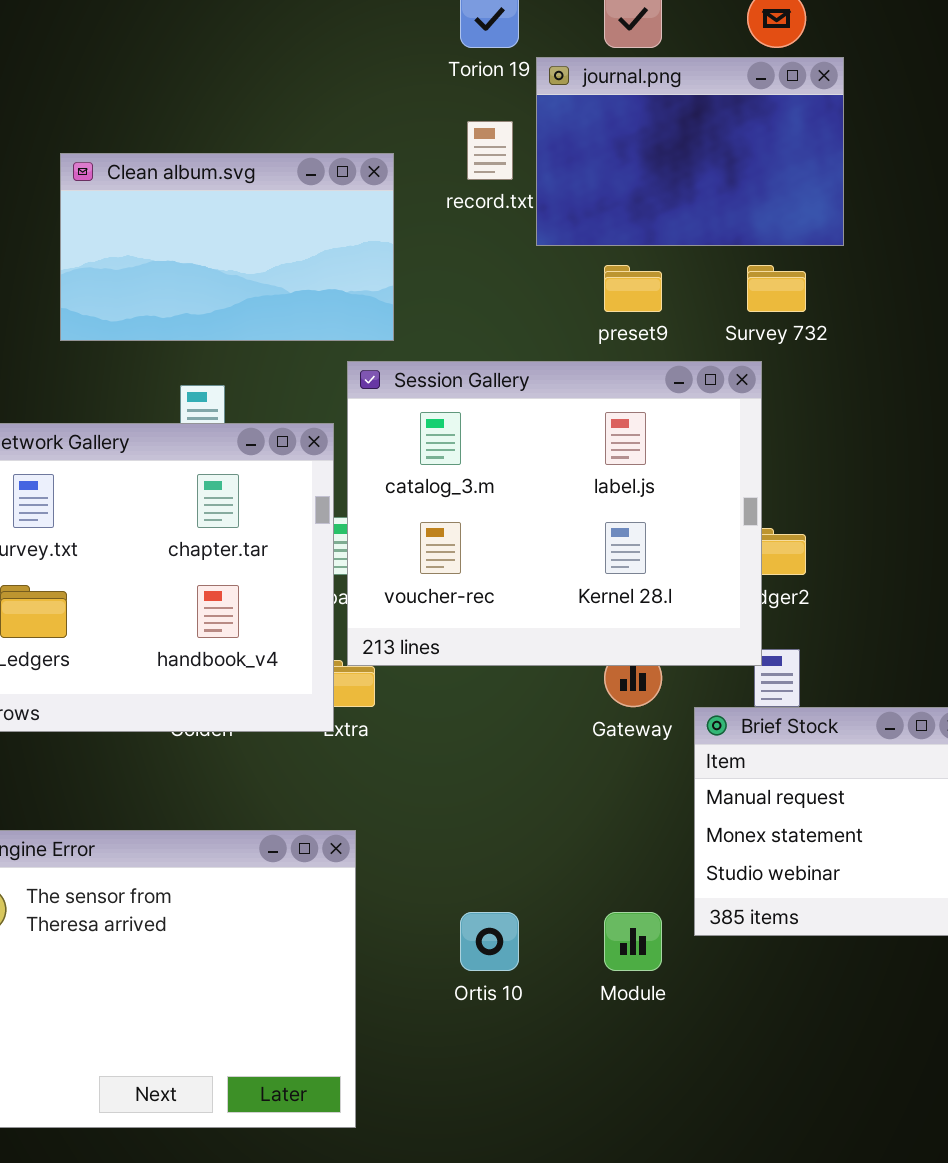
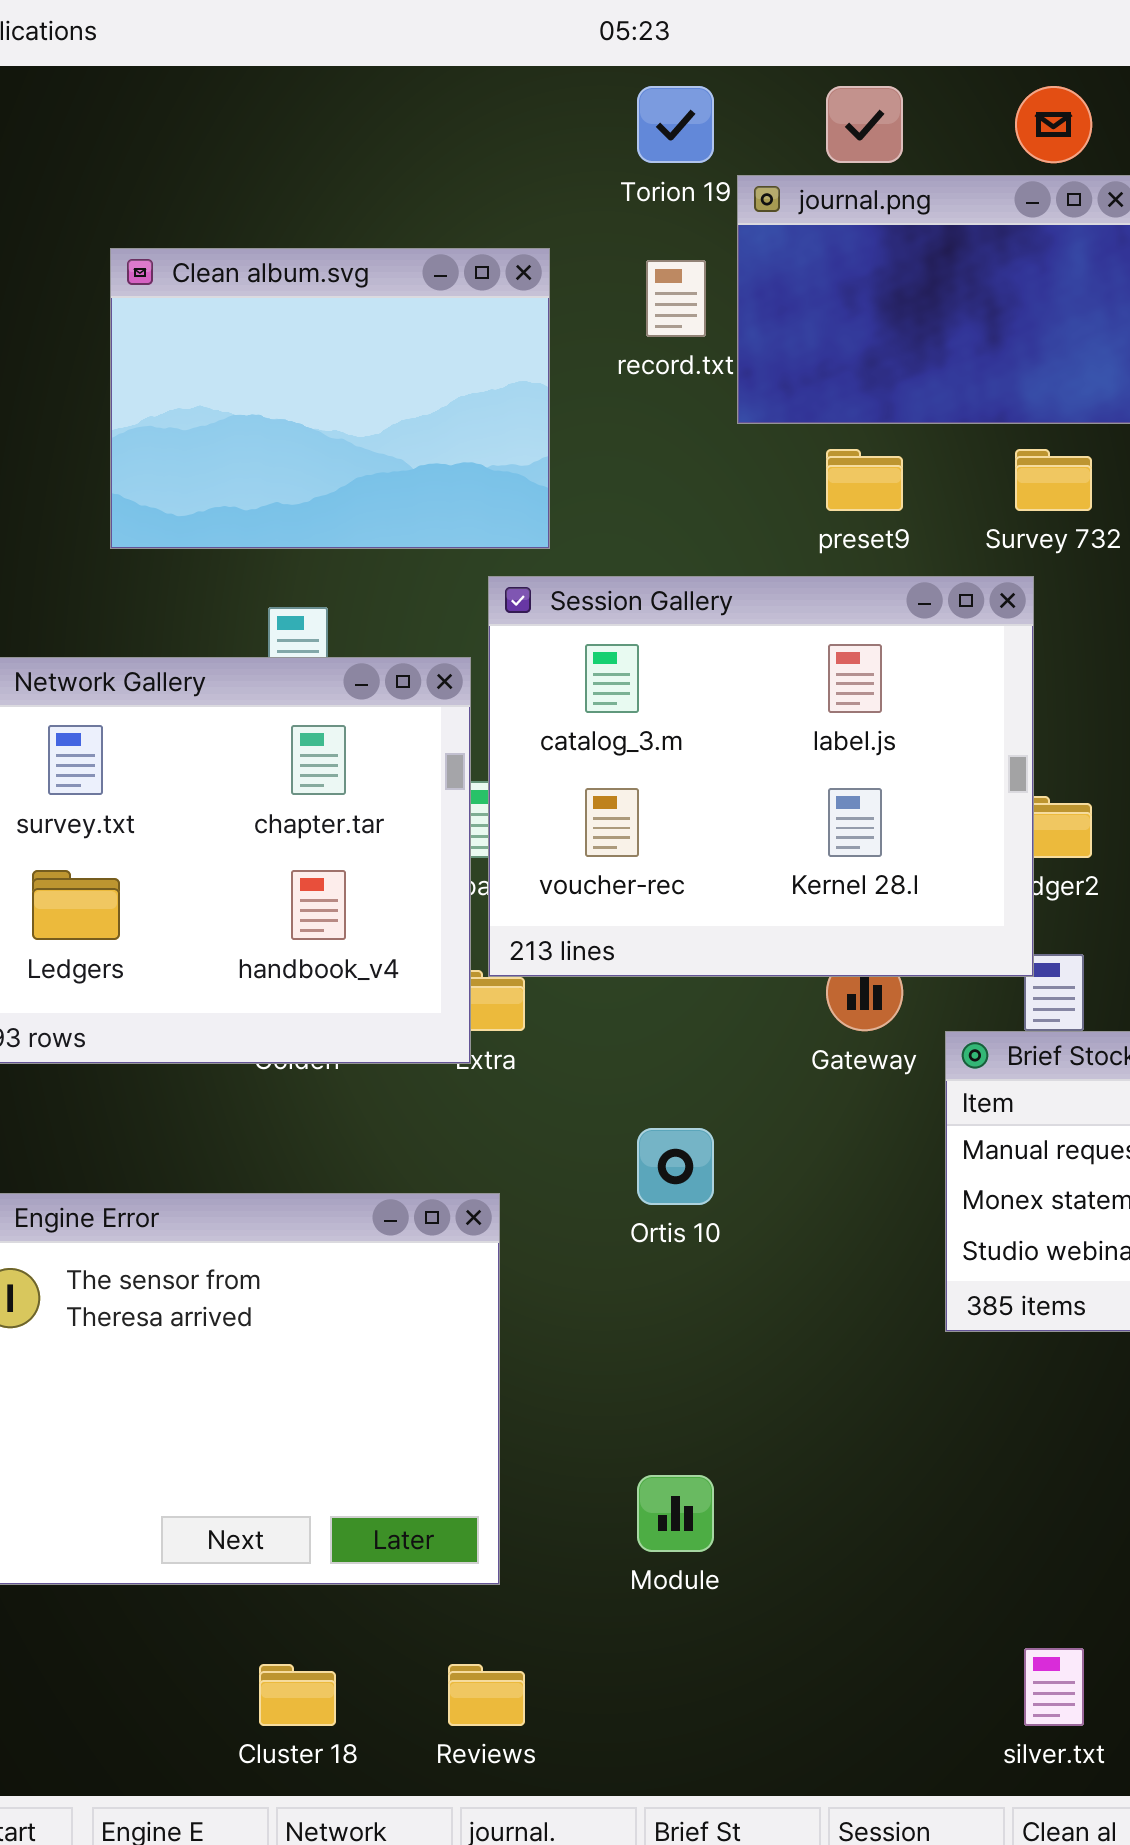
Clean album.svg: [60,153,394,341] -> [110,248,550,549], resized
Ortis 10: [460,912,519,971] -> [637,1128,714,1205], moved
Module: [604,912,662,971] -> [637,1475,714,1552], moved

